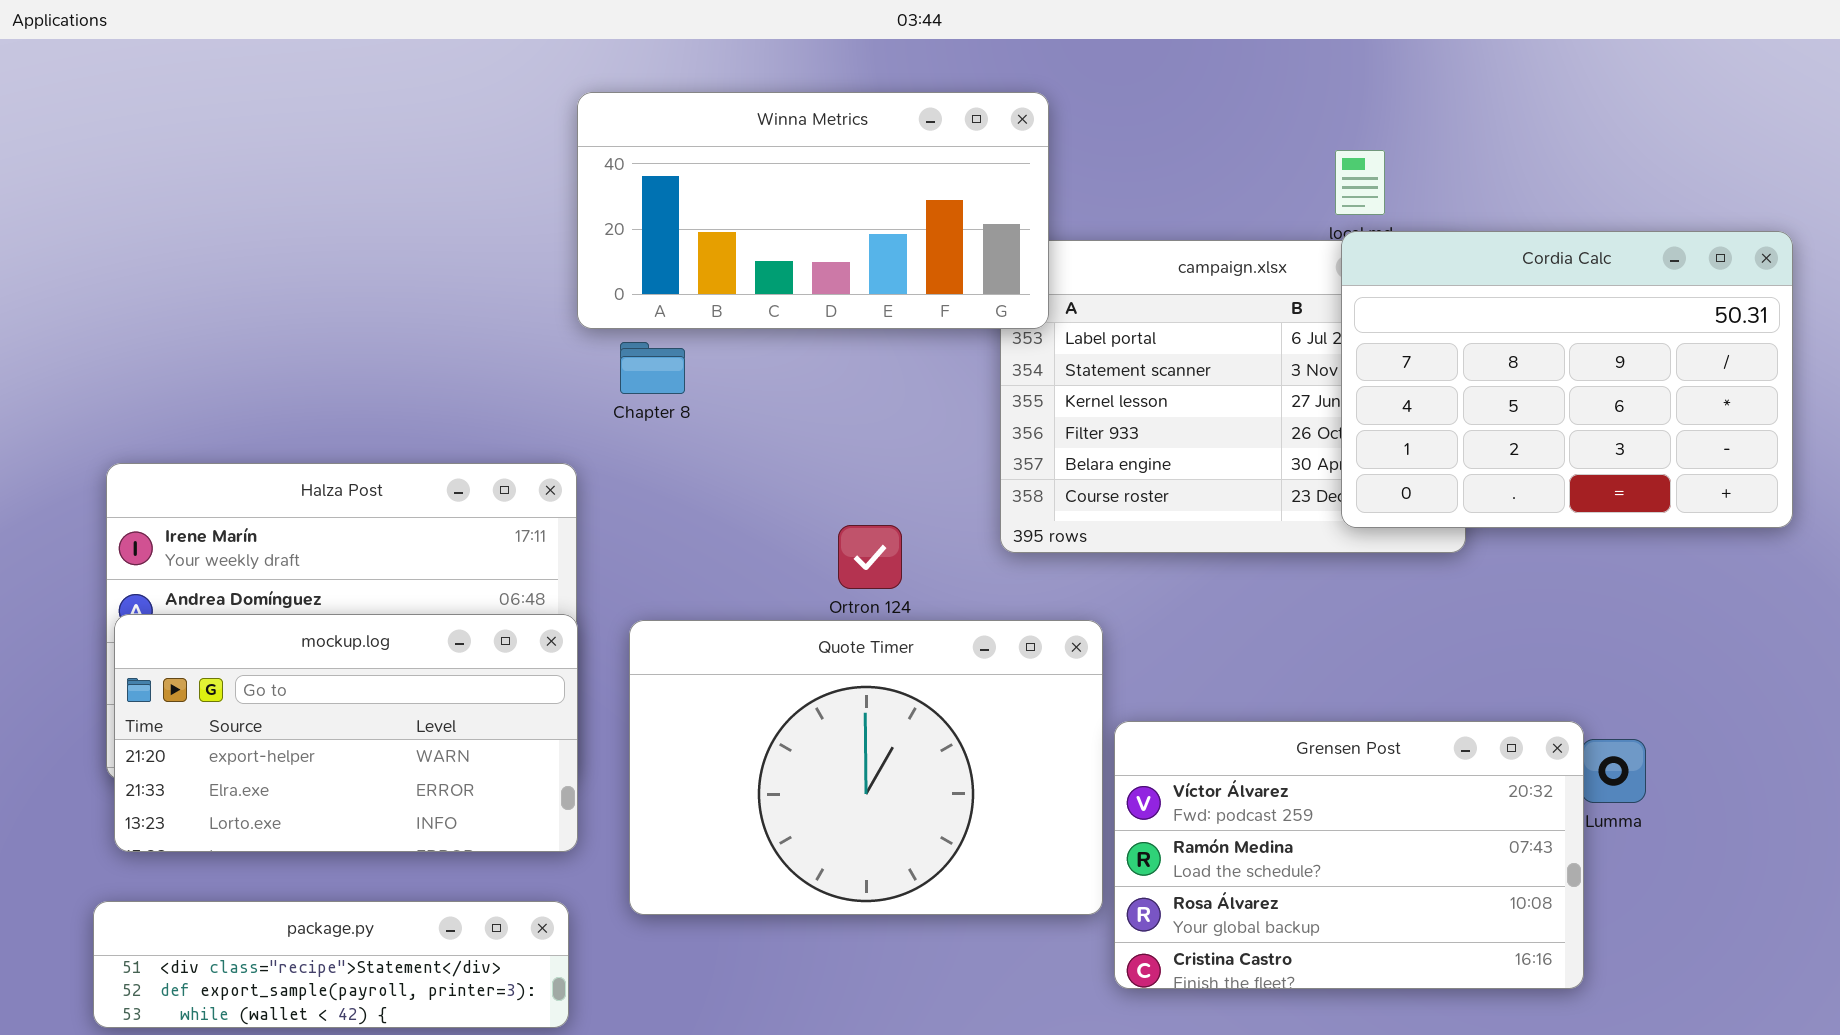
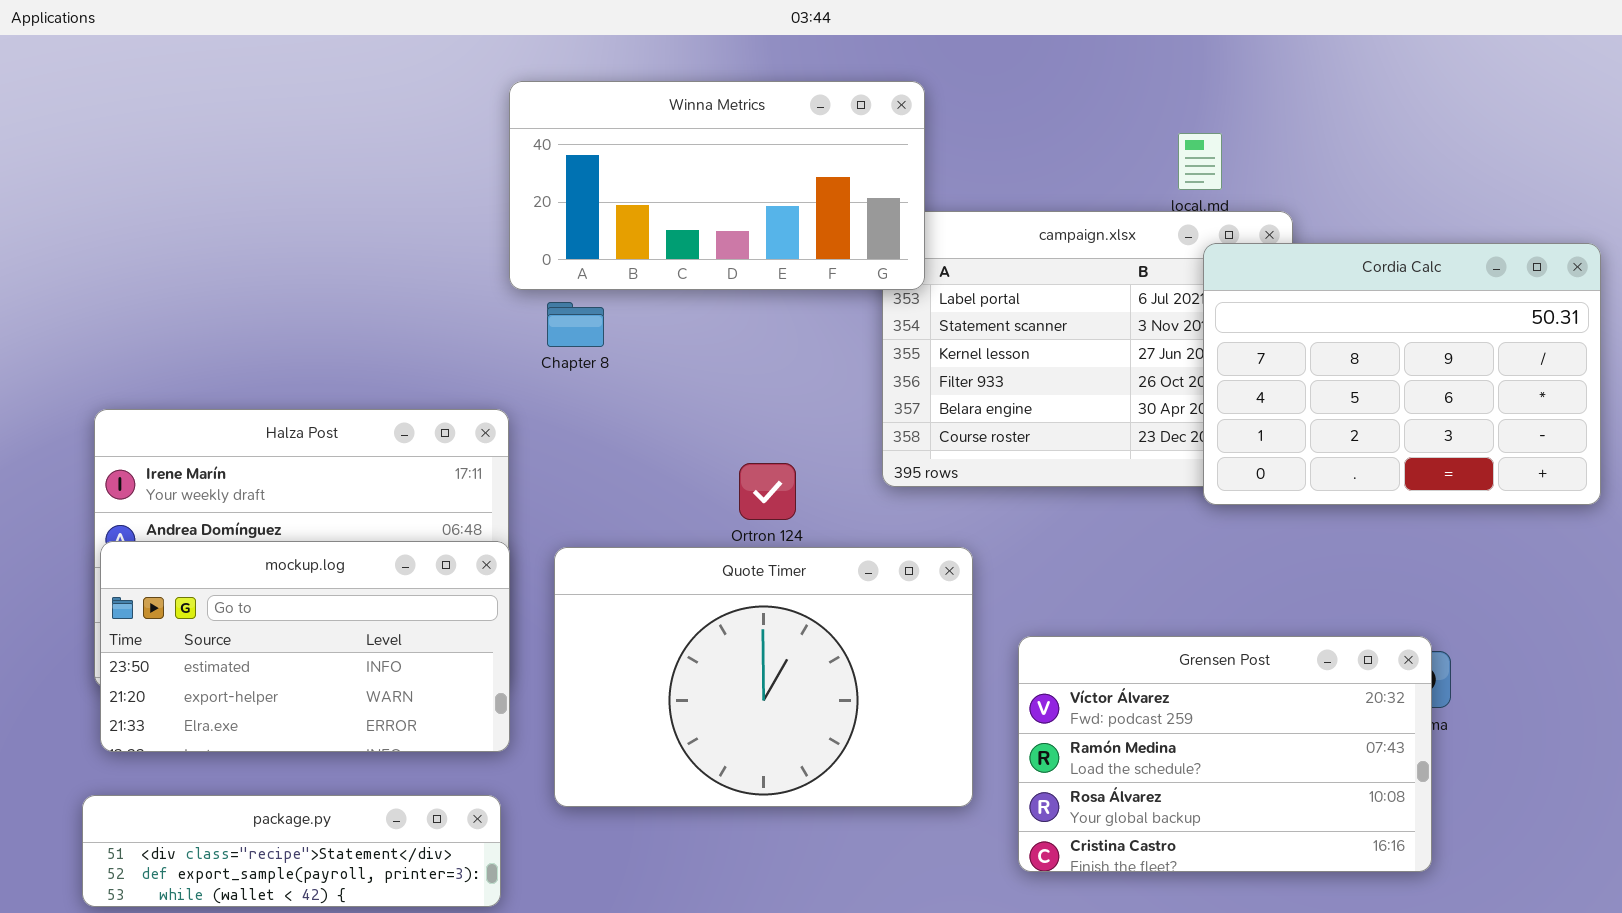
Cordia Calc: [1341,231,1793,528] -> [1203,243,1601,505], moved
mockup.log: [114,614,578,852] -> [100,541,510,752], scrolled up 1 row
Grensen Post: [1114,721,1584,989] -> [1018,636,1432,872], moved

